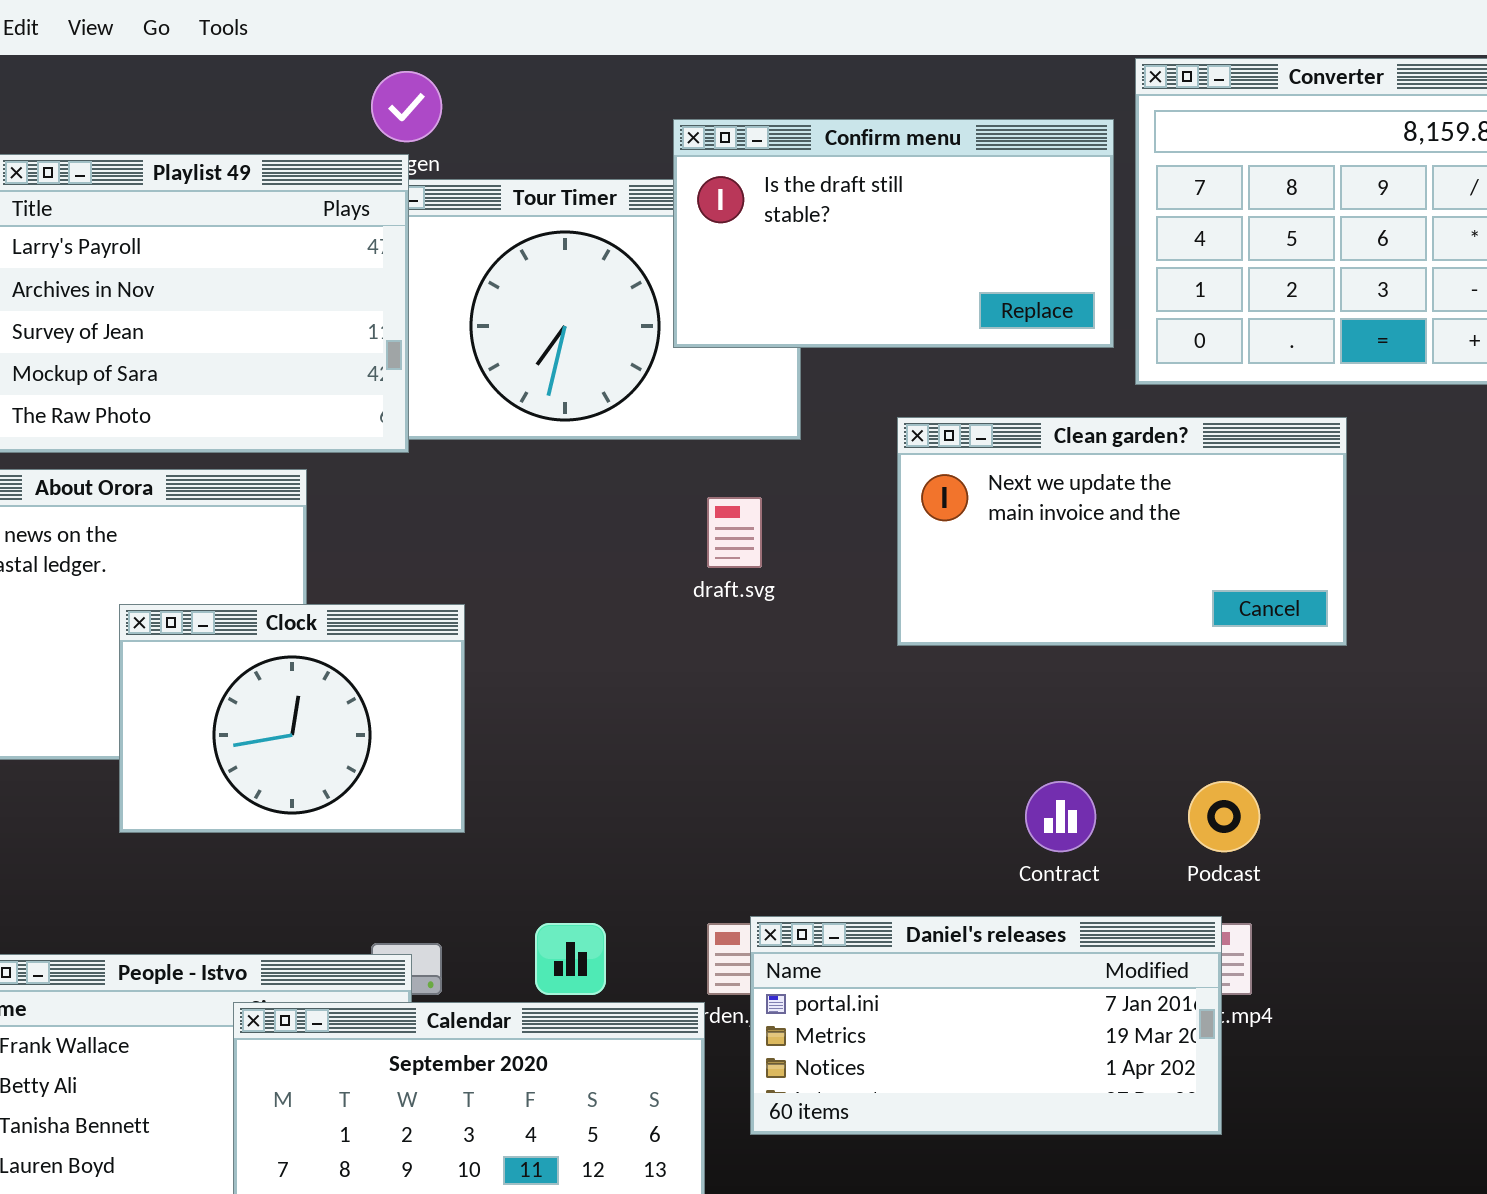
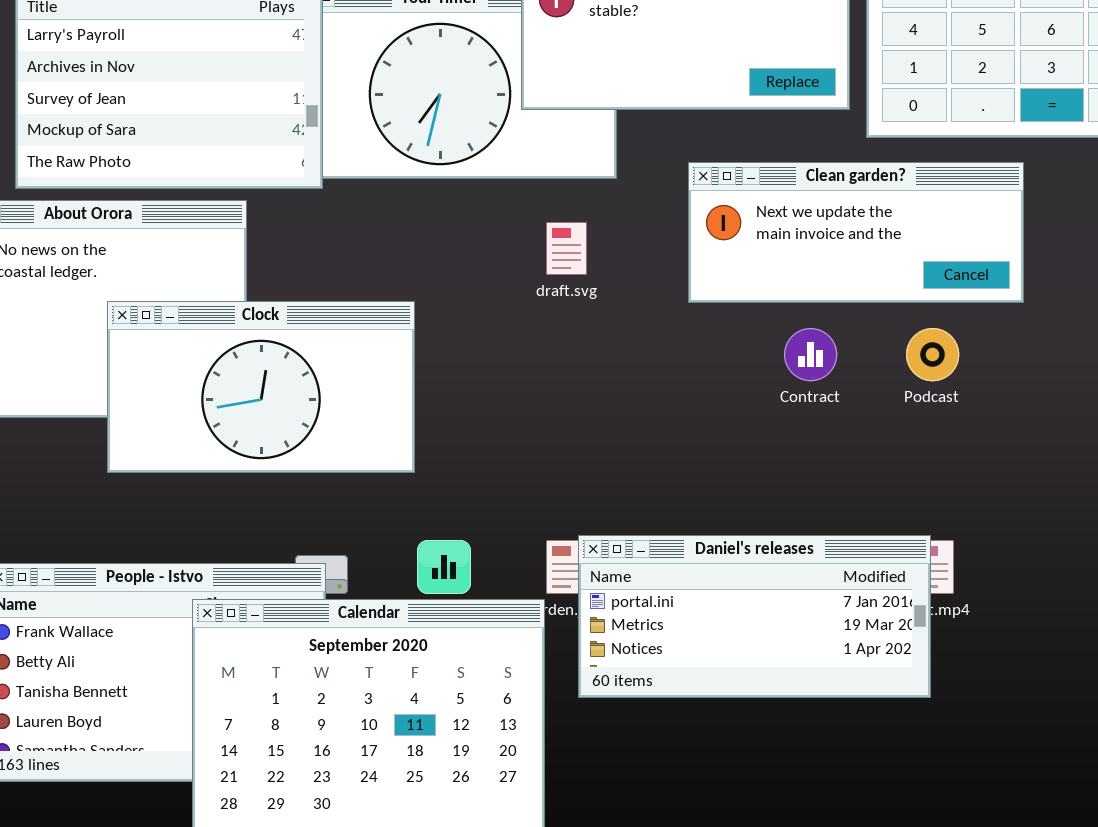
Clean garden?: [897,417,1347,646] -> [688,162,1024,303], resized
Clock: [119,604,465,833] -> [107,301,415,473], resized
Contract: [1025,781,1096,852] -> [784,328,837,381], moved
Podcast: [1188,781,1260,852] -> [906,328,959,381], moved

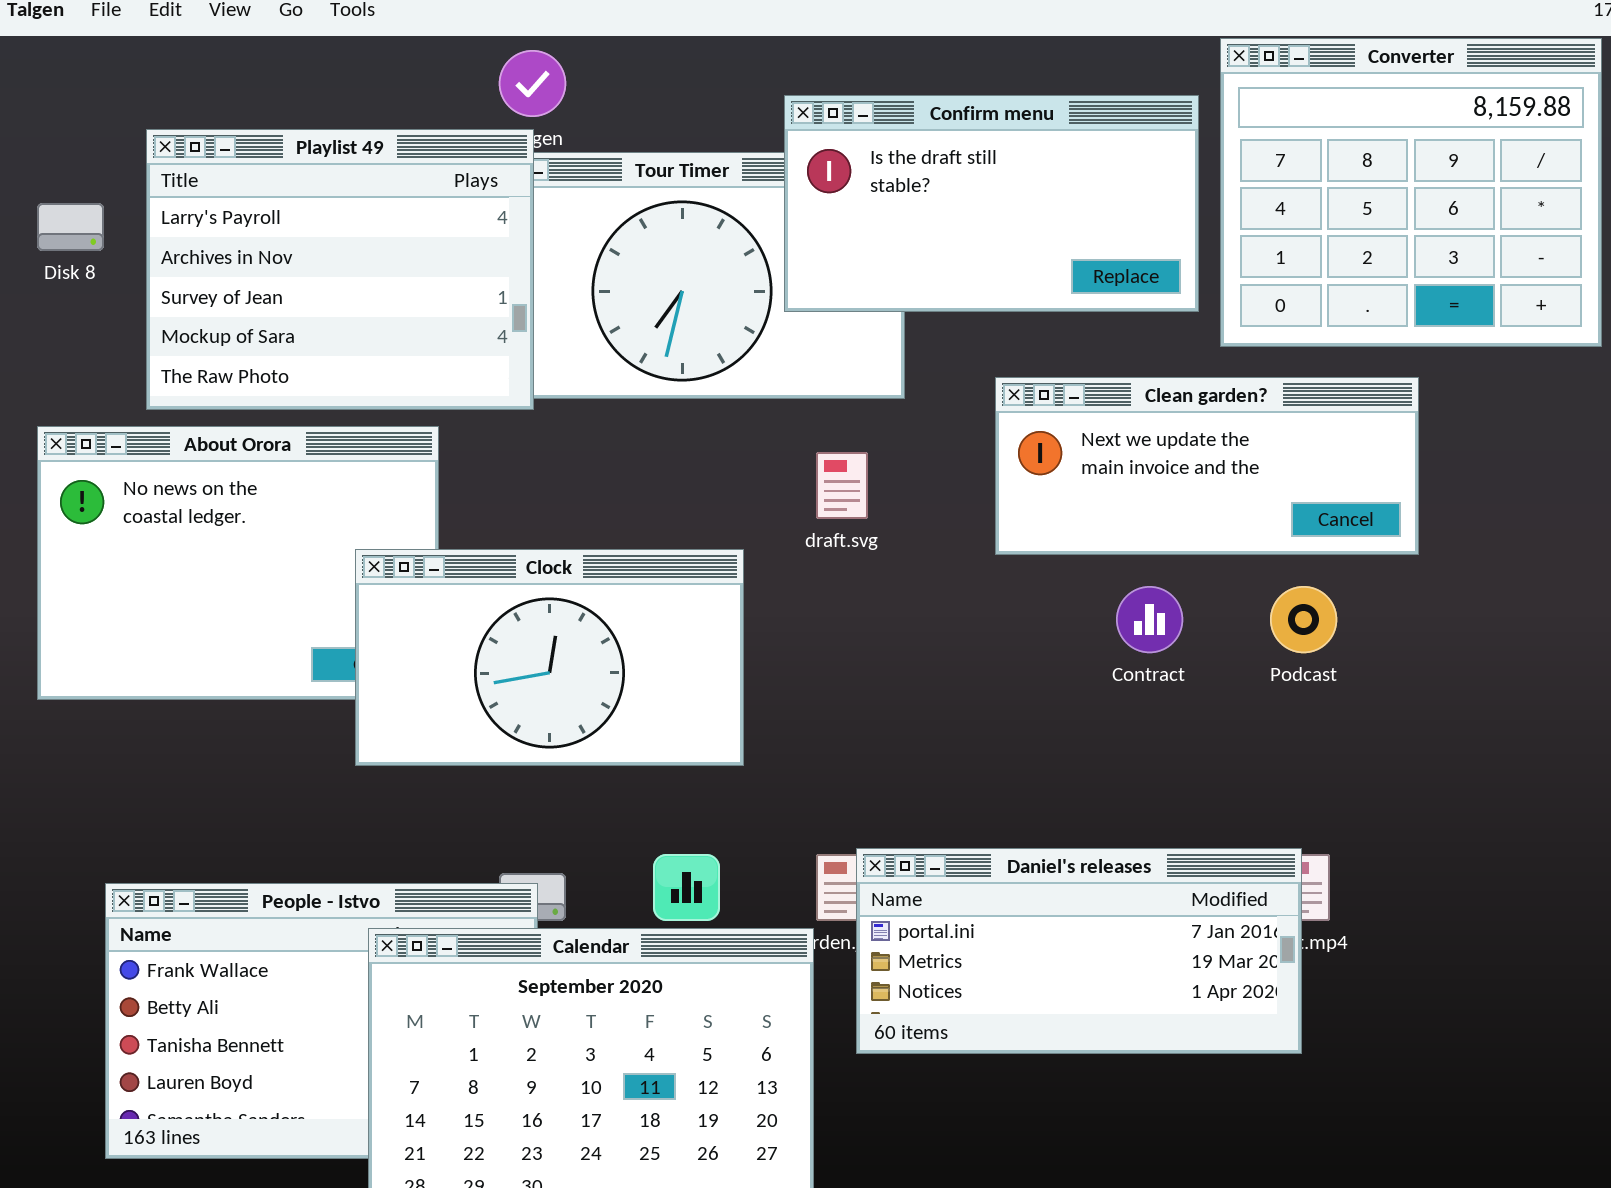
Clock: [107,301,415,473] -> [355,549,744,766], moved

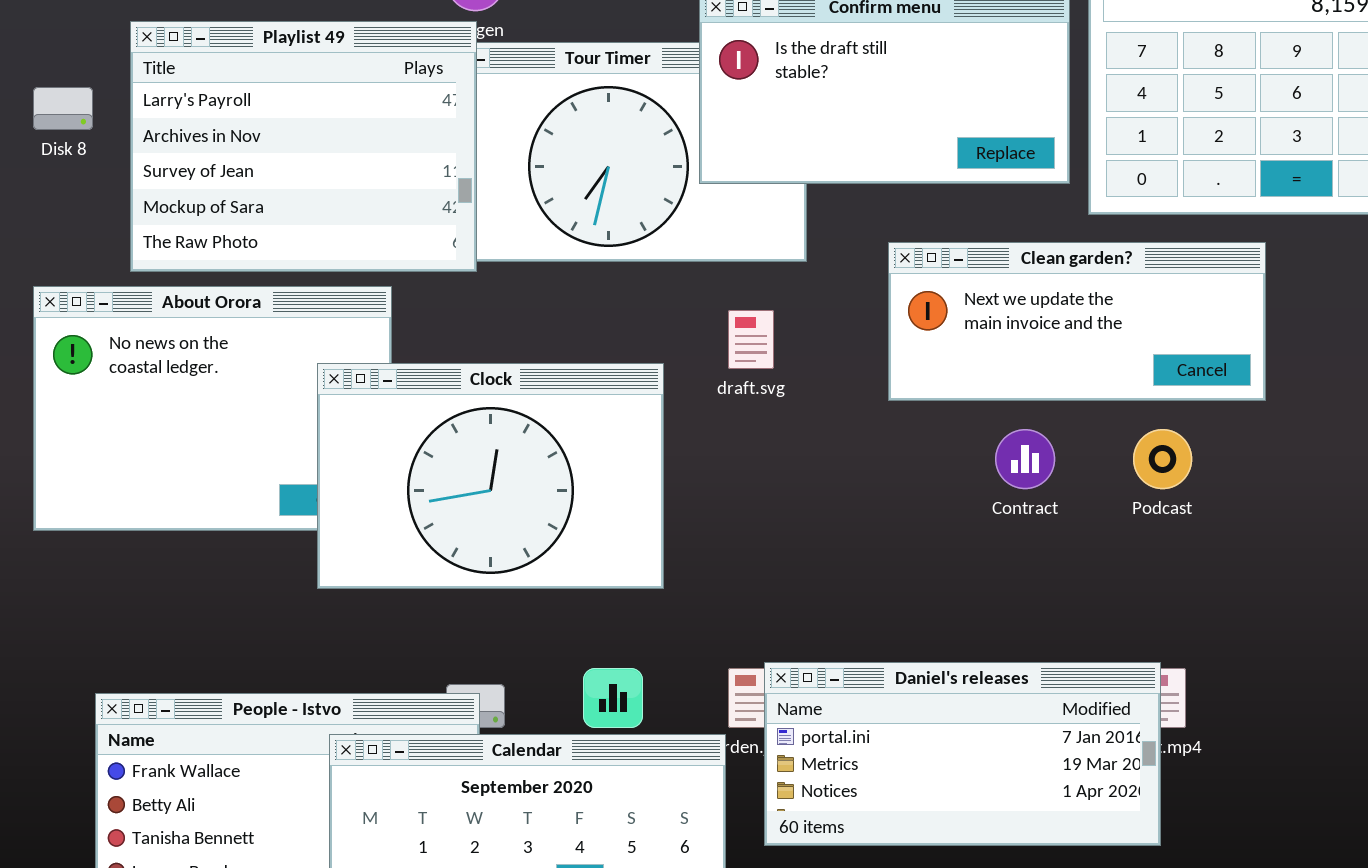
Clock: [355,549,744,766] -> [317,363,664,589], resized

